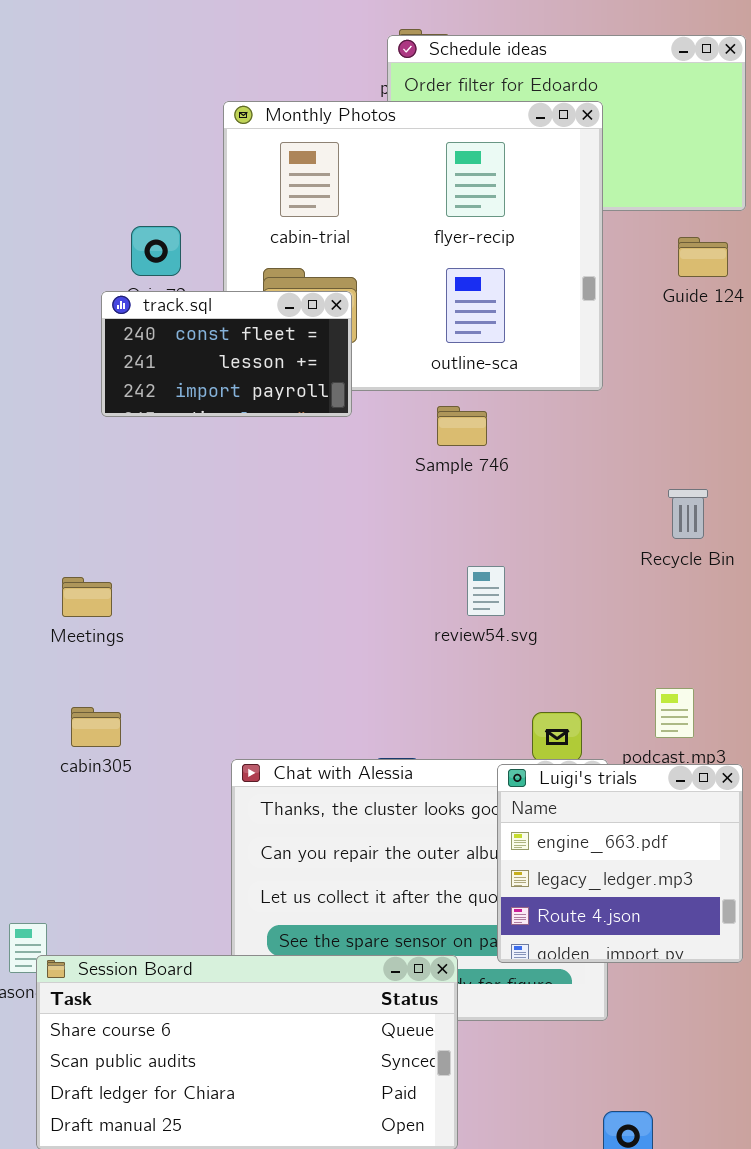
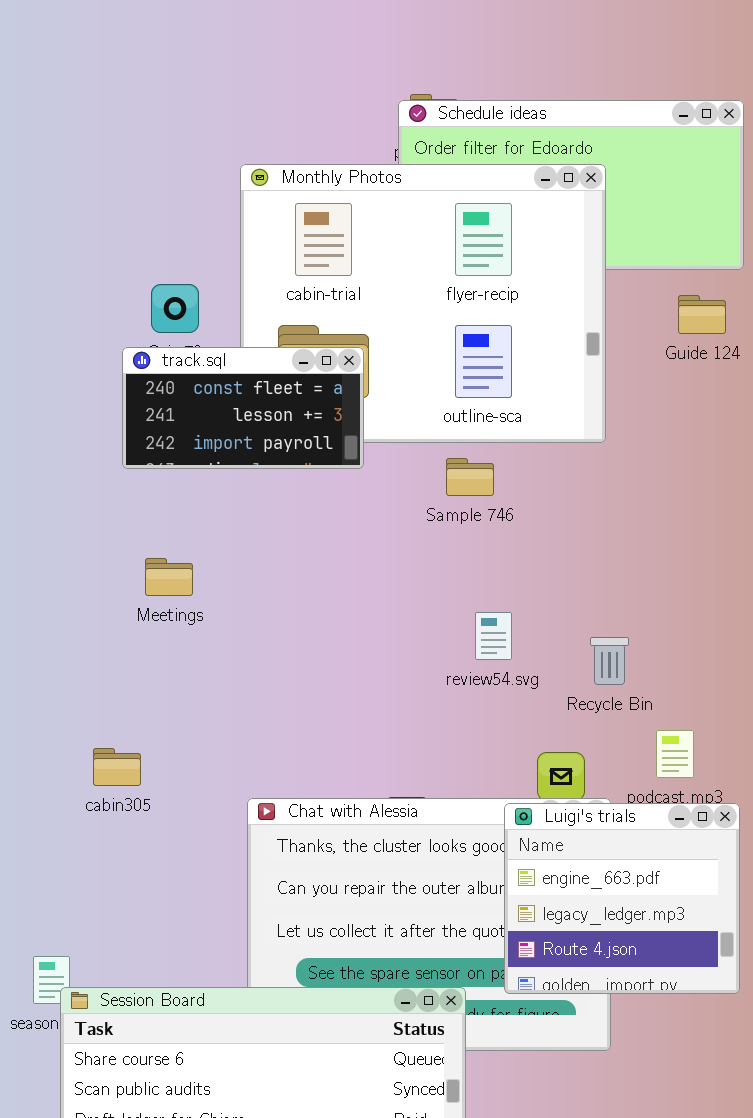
Recycle Bin: [668,489,708,539] -> [590,637,629,685], moved
Meetings: [62,577,112,617] -> [145,558,193,596], moved

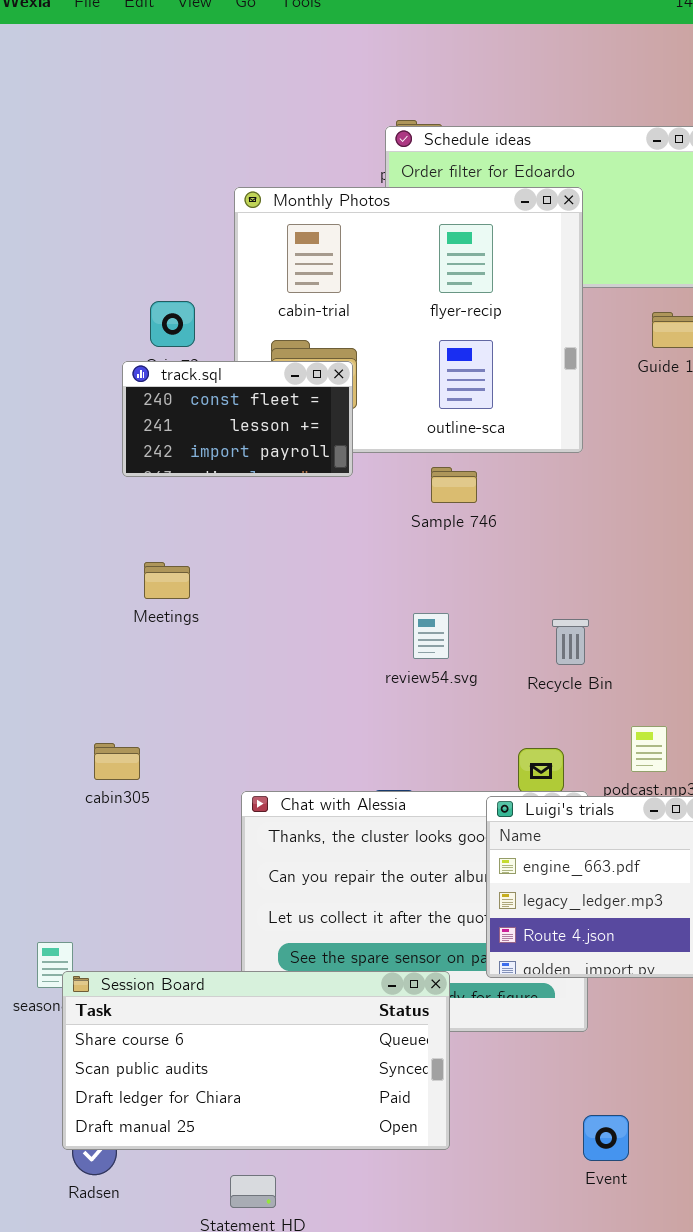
review54.svg: [475,612,512,660] -> [413,613,449,659], moved
Recycle Bin: [590,637,629,685] -> [552,619,589,665], moved

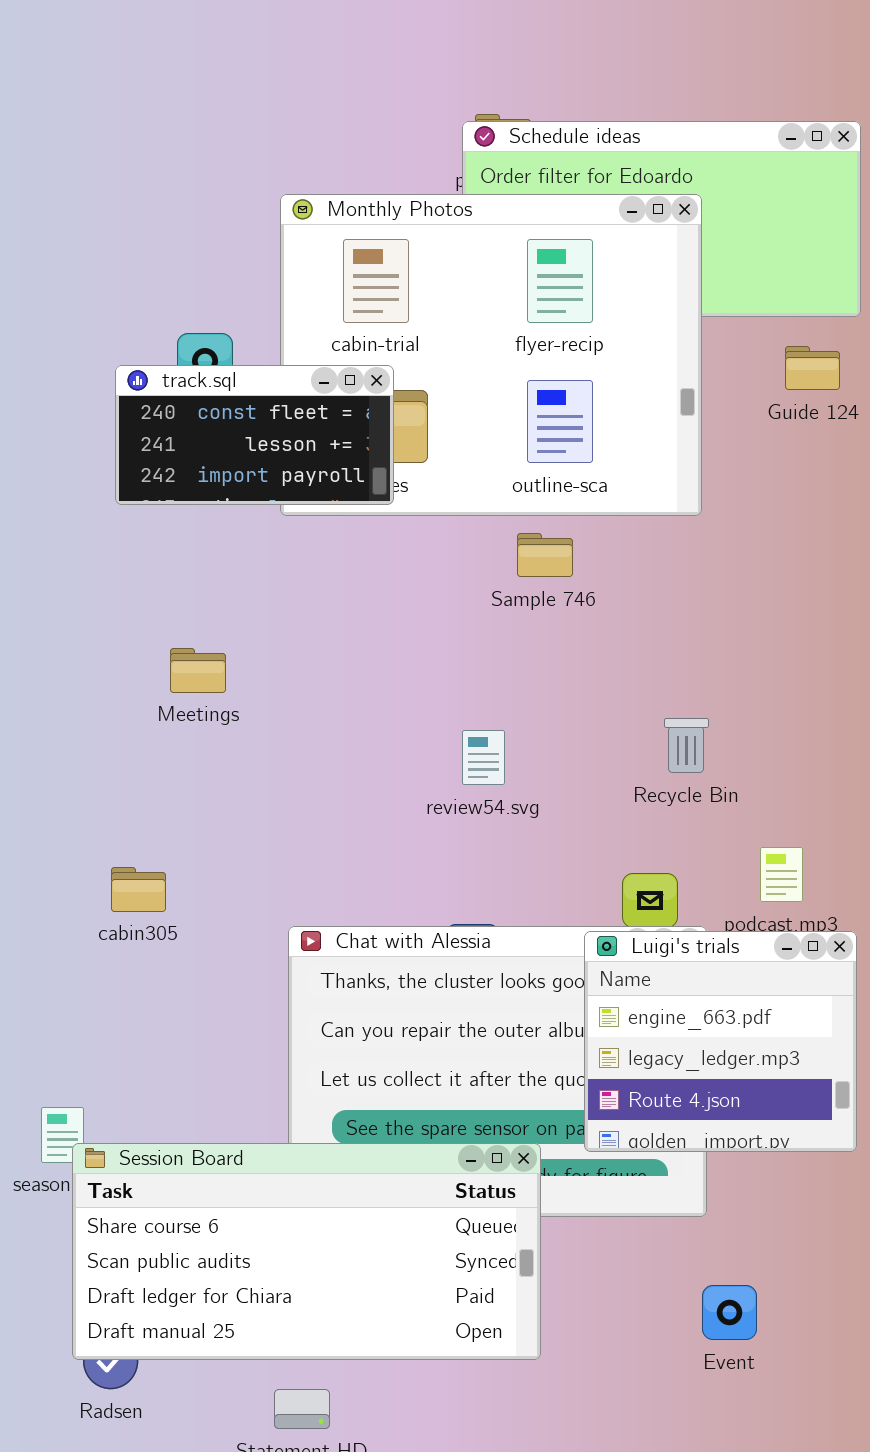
track.sql: [122,361,353,477] -> [115,365,394,505], moved
review54.svg: [413,613,449,659] -> [462,730,505,785], moved
Event: [583,1115,629,1161] -> [702,1285,757,1340], moved

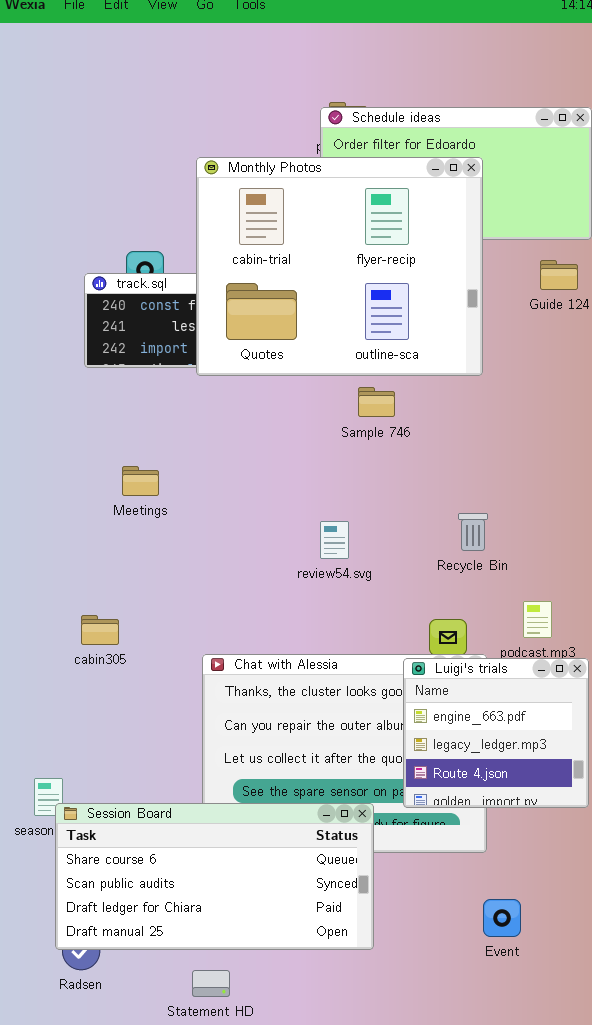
Monthly Photos: [280,194,702,516] -> [196,157,483,376], raised

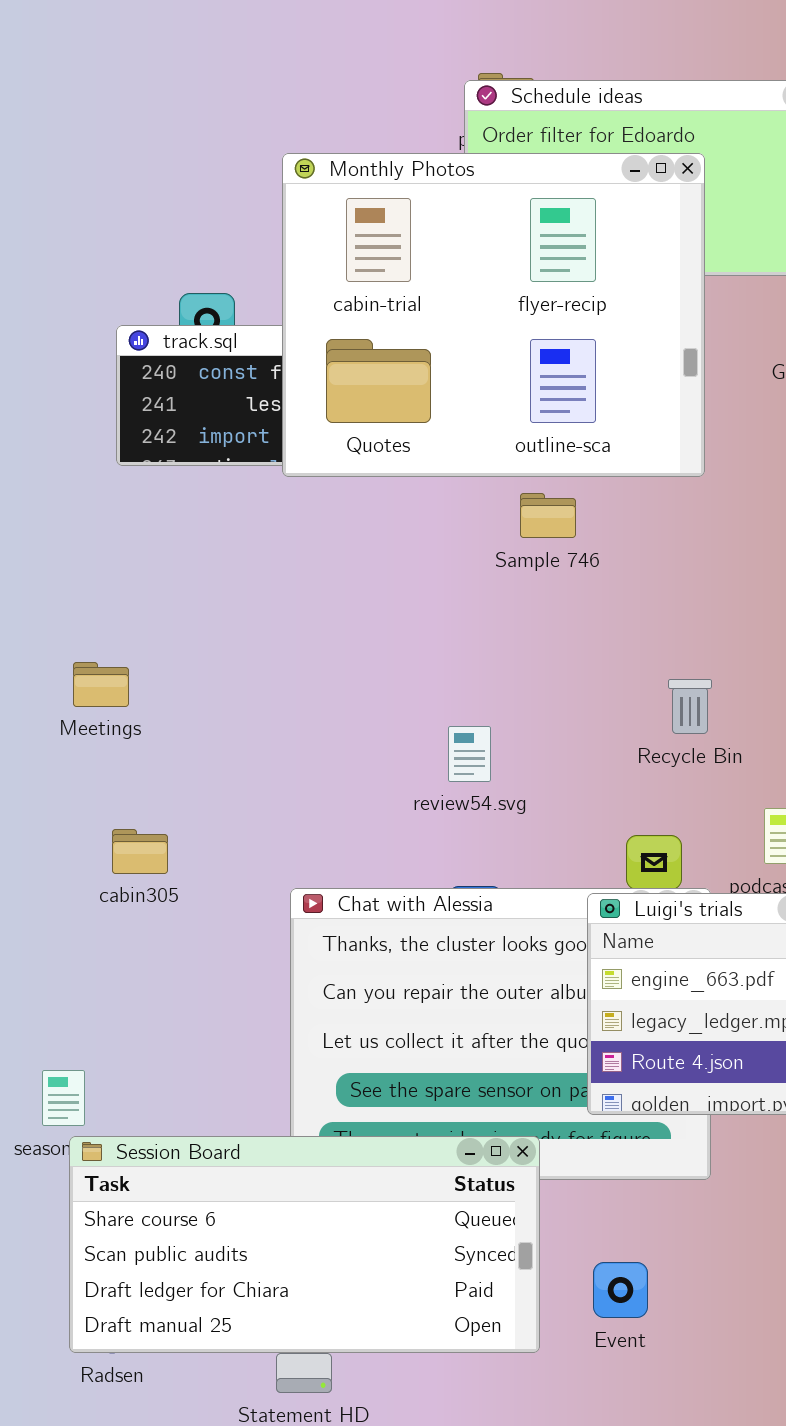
Meetings: [122,466,159,496] -> [73,662,129,707], moved
review54.svg: [320,521,349,559] -> [448,726,491,782], moved
Session Board: [55,803,374,950] -> [69,1136,540,1353], moved
Event: [483,899,521,937] -> [593,1262,648,1318], moved

